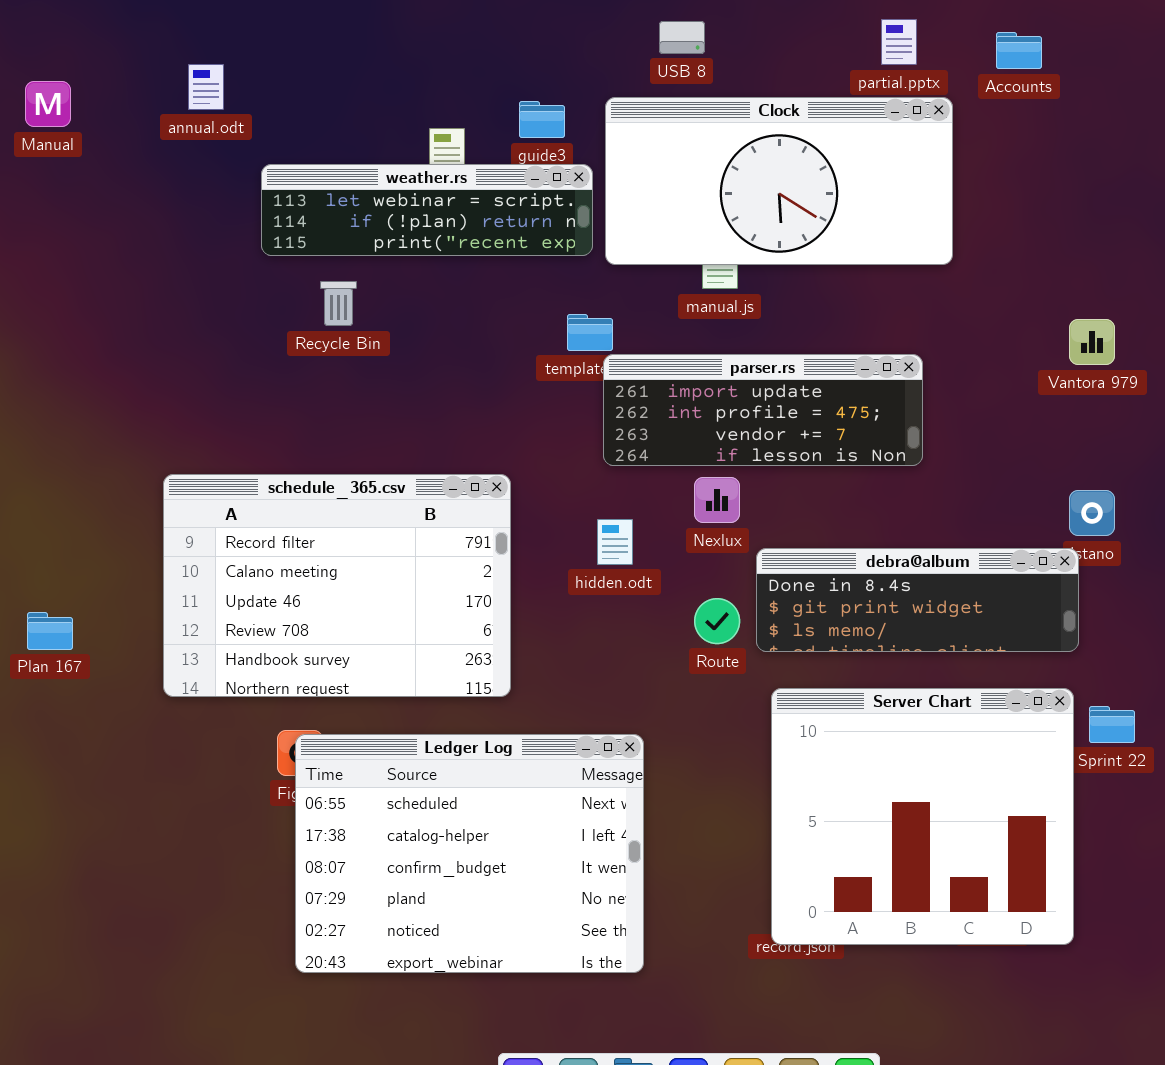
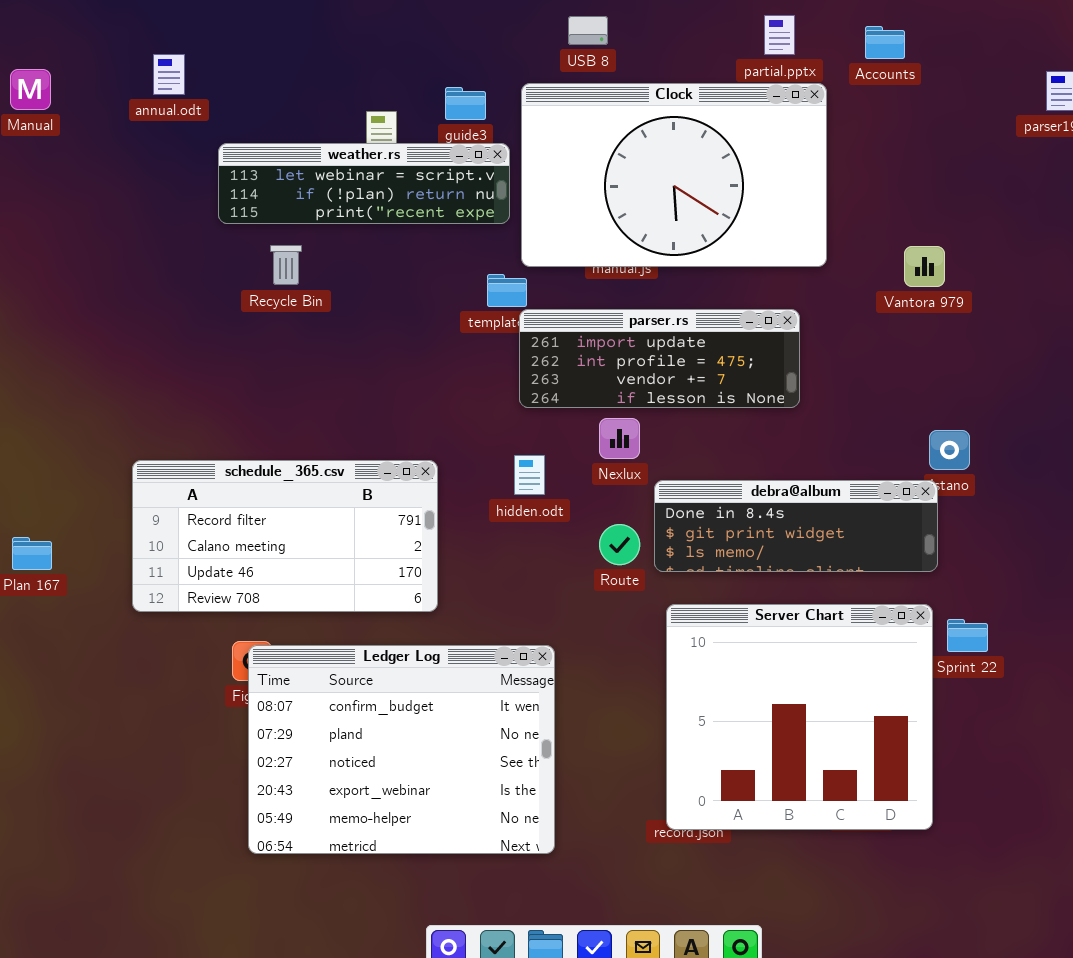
Clock: [605,97,953,265] -> [521,83,827,267], resized
Vantora 979: [1069,319,1115,365] -> [904,246,945,287], moved
schedule_365.csv: [163,474,511,697] -> [132,460,438,612], resized
Ledger Log: [295,734,644,973] -> [248,645,555,854], scrolled down 2 rows

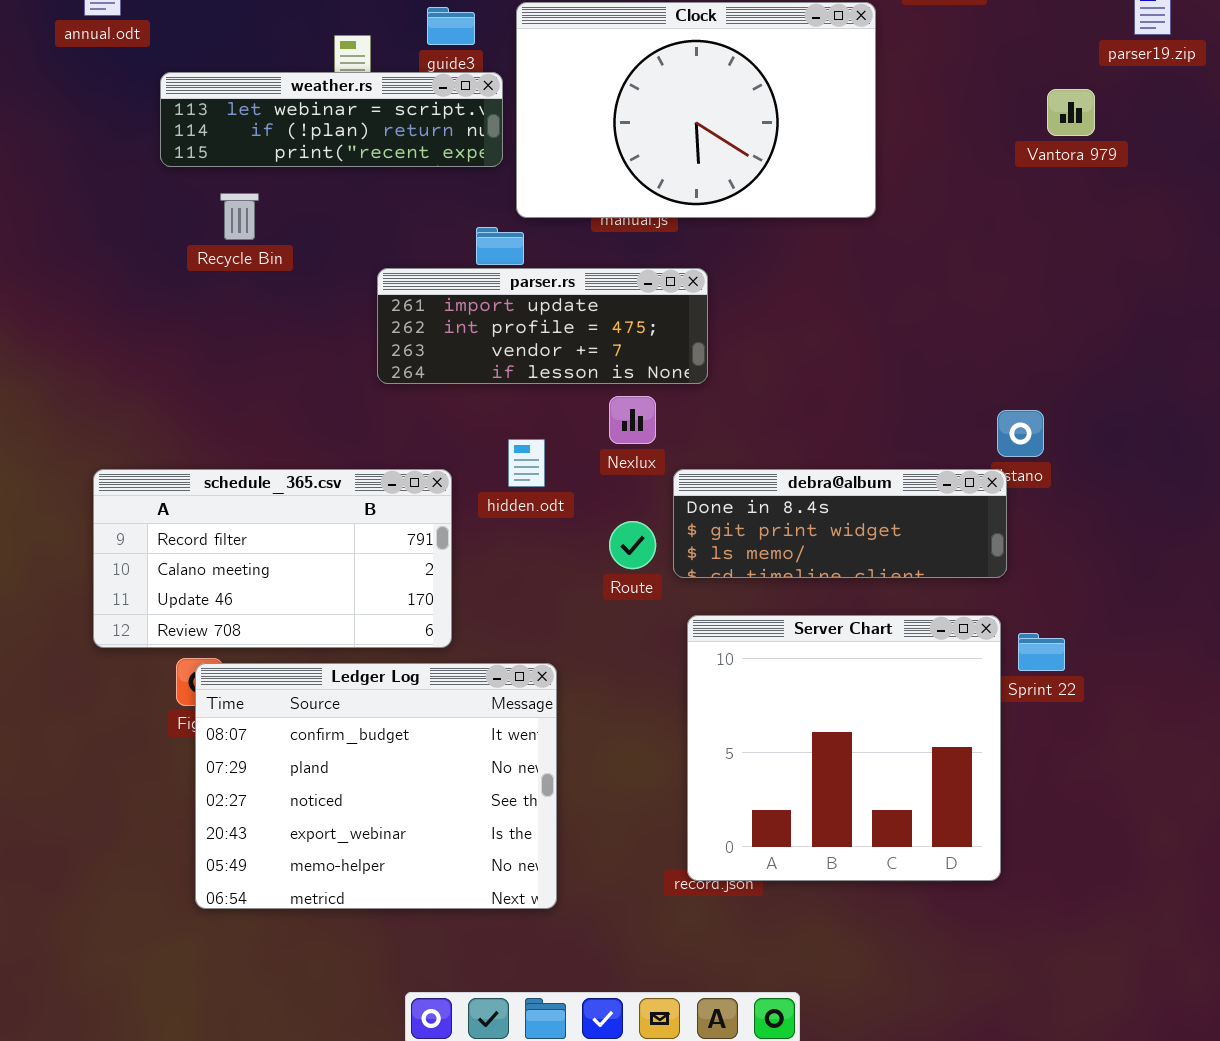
Vantora 979: [904,246,945,287] -> [1047,89,1095,136], moved
parser.rs: [519,309,800,408] -> [377,268,708,384], moved
schedule_365.csv: [132,460,438,612] -> [93,469,452,648], moved

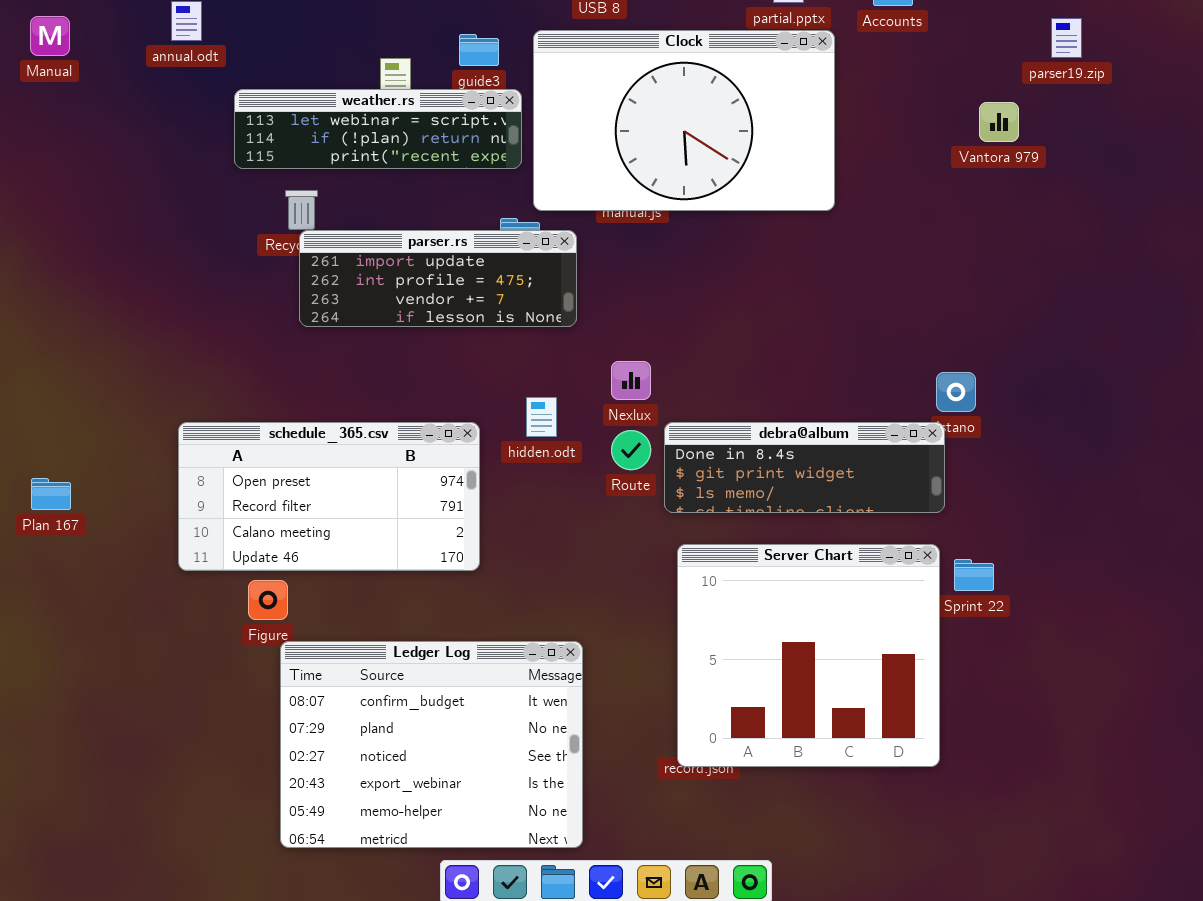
parser.rs: [377,268,708,384] -> [299,230,577,327], moved
schedule_365.csv: [93,469,452,648] -> [178,422,480,571], scrolled up 1 row
Route: [609,521,656,569] -> [611,430,651,470], moved
Ledger Log: [195,663,557,909] -> [280,641,583,848], moved

